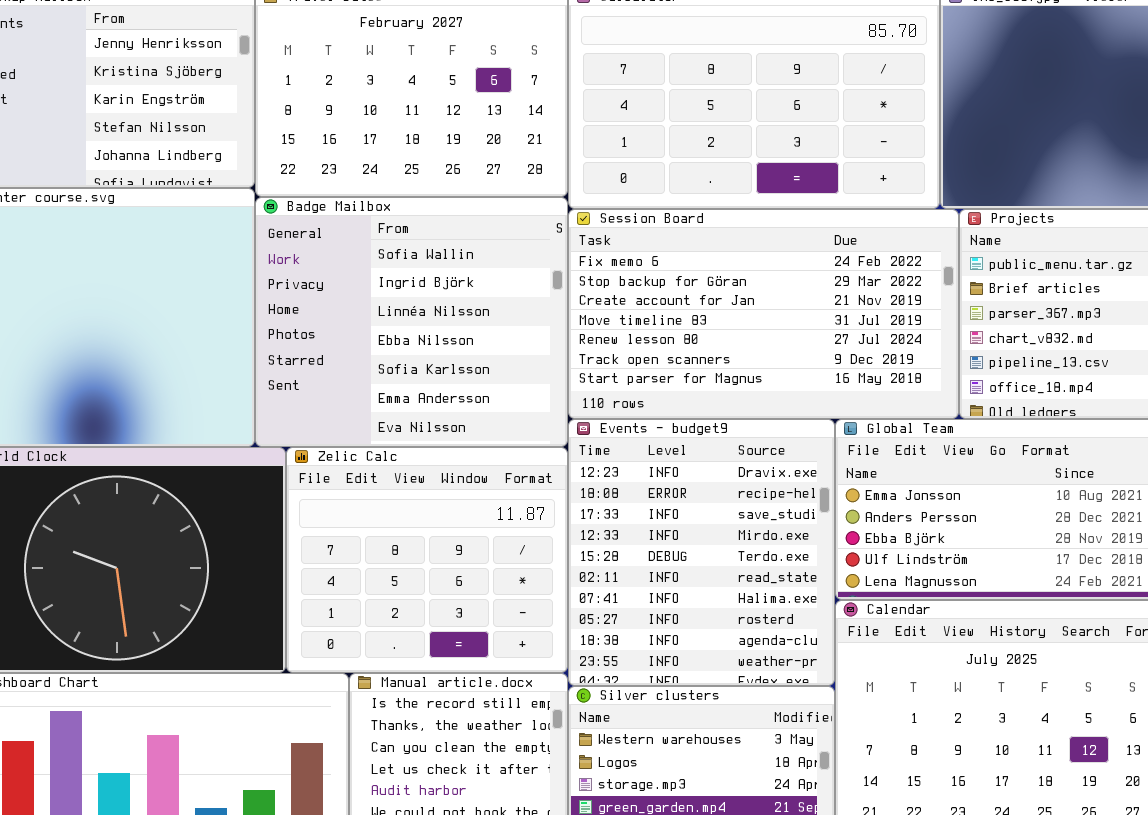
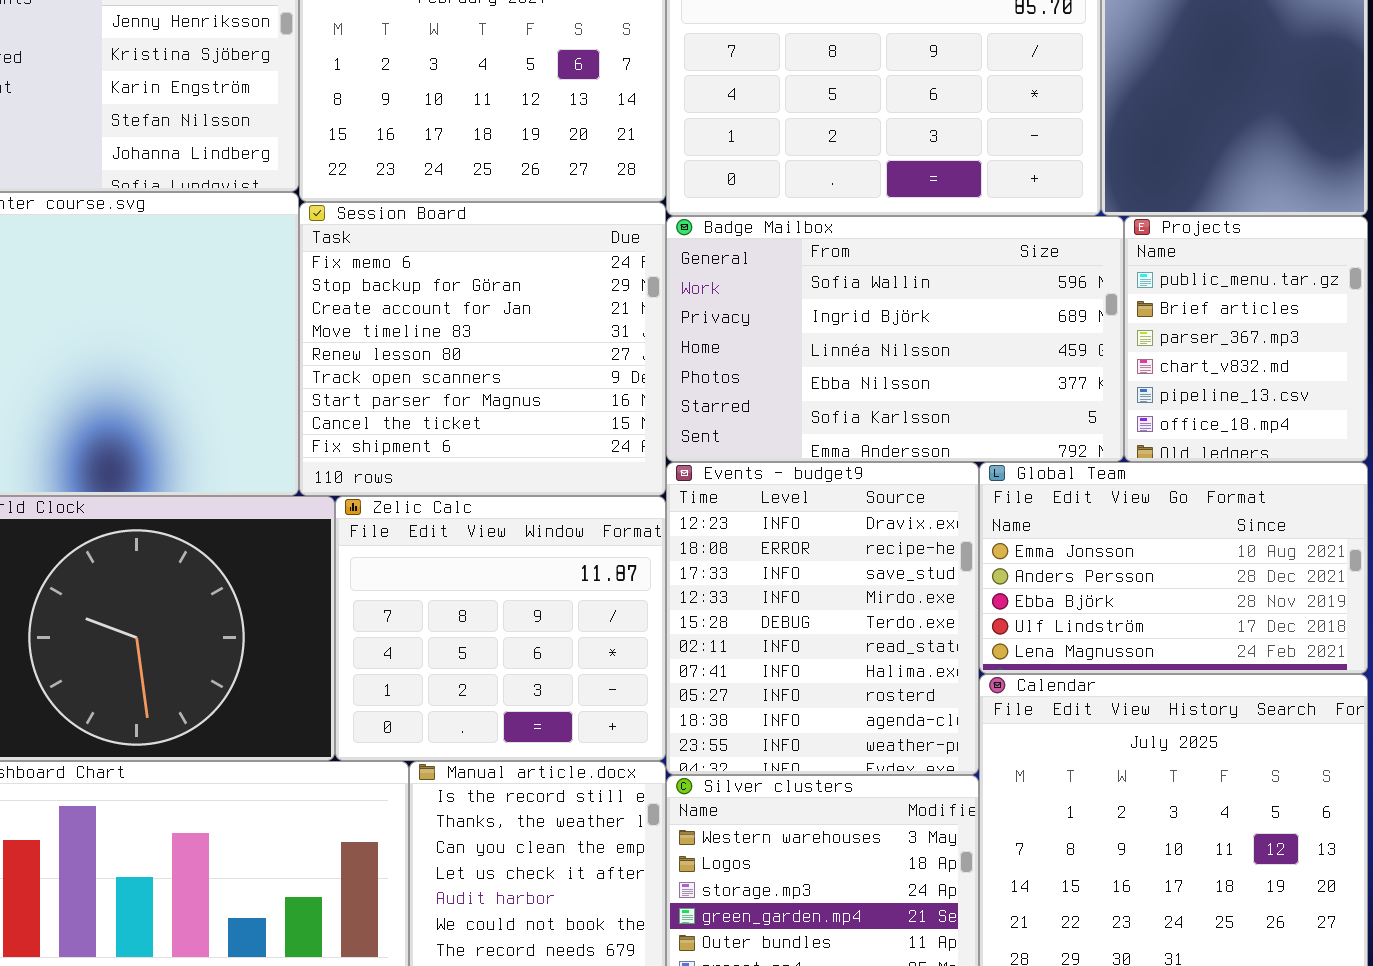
Badge Mailbox: [255,197,568,447] -> [666,216,1124,462], moved, resized
Session Board: [568,209,959,419] -> [299,202,666,496], moved, resized

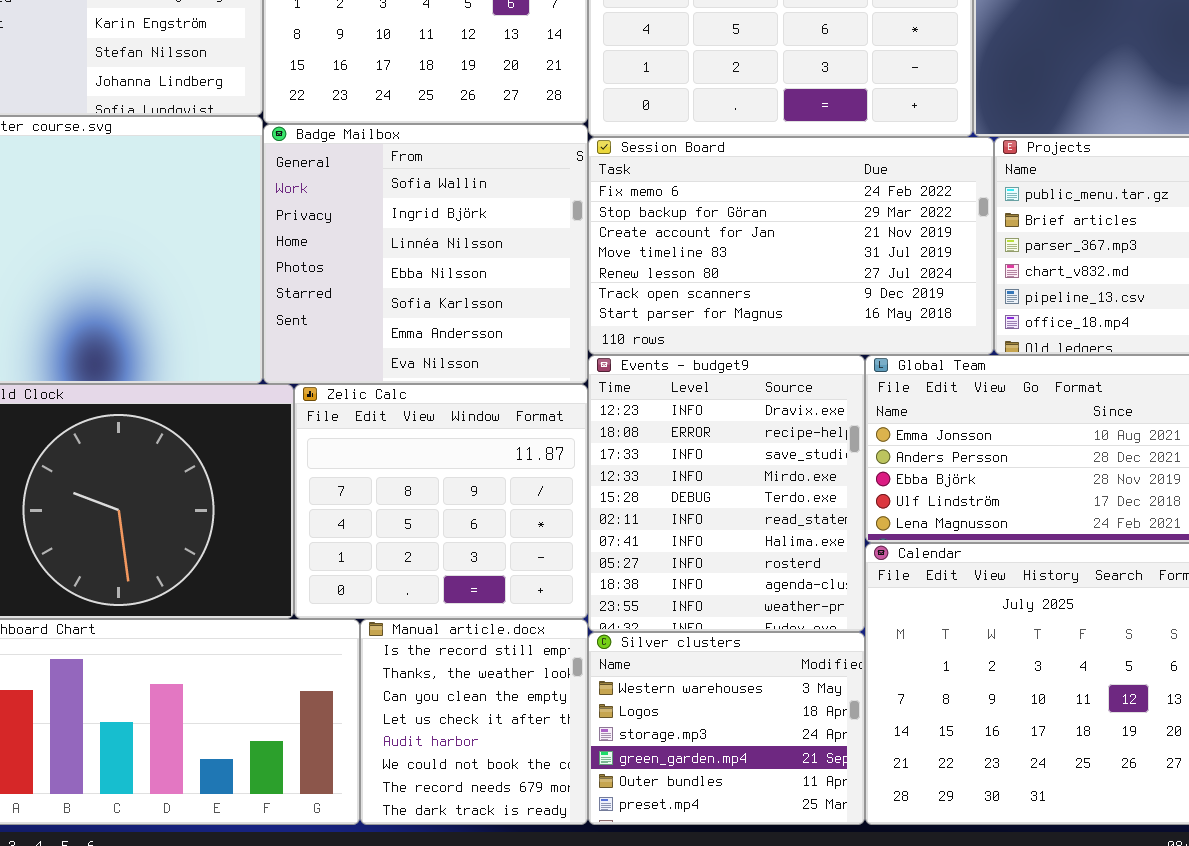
Session Board: [299,202,666,496] -> [588,137,994,355], moved, resized
Badge Mailbox: [666,216,1124,462] -> [263,124,588,384], moved, resized

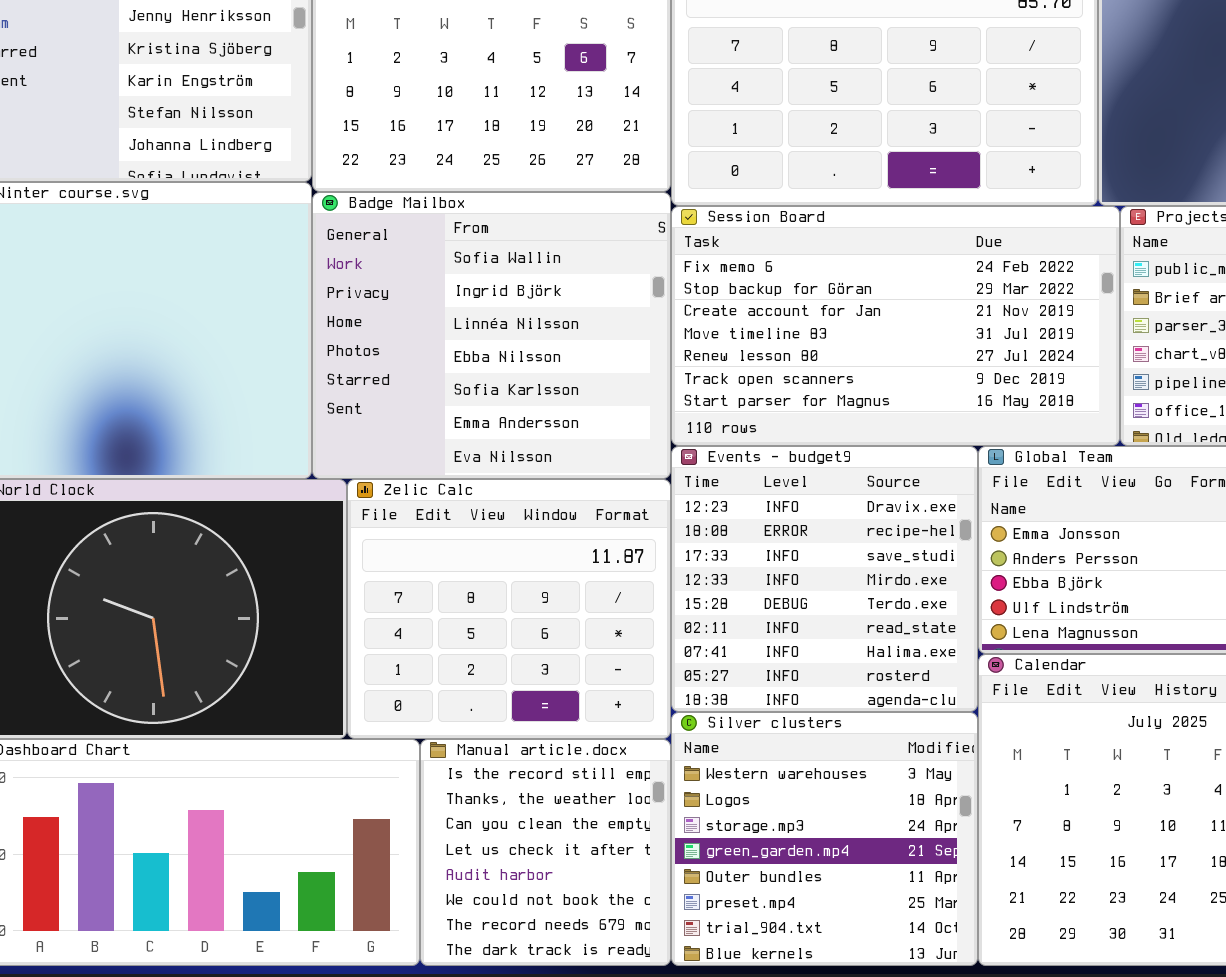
Events - budget9: [588,355,865,632] -> [671,446,978,712], resized
Silver clusters: [588,632,865,825] -> [671,712,978,966], resized

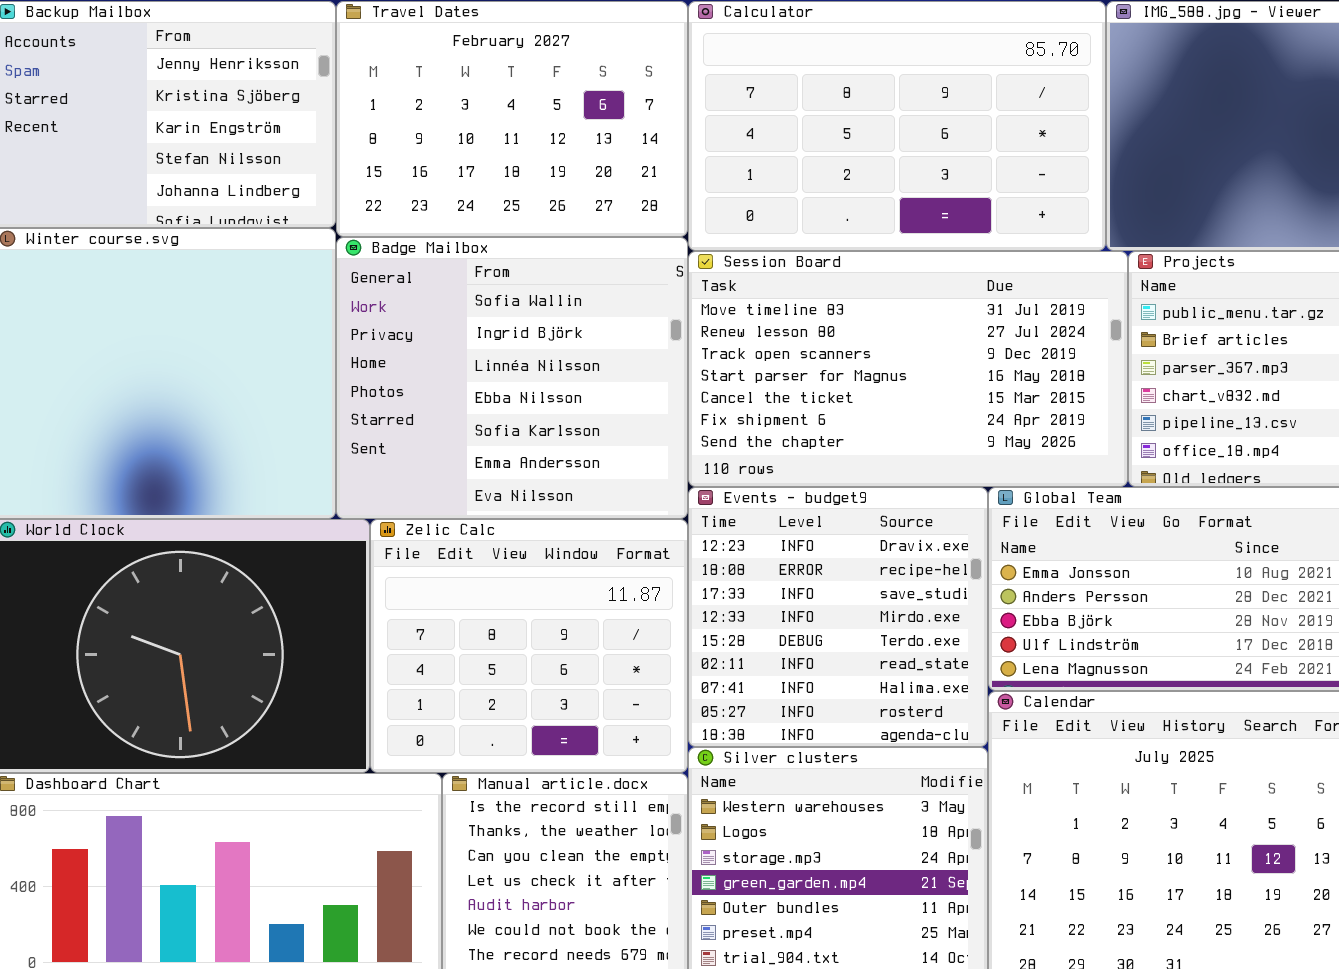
Session Board: [671,206,1120,446] -> [688,251,1128,487], scrolled down 3 rows

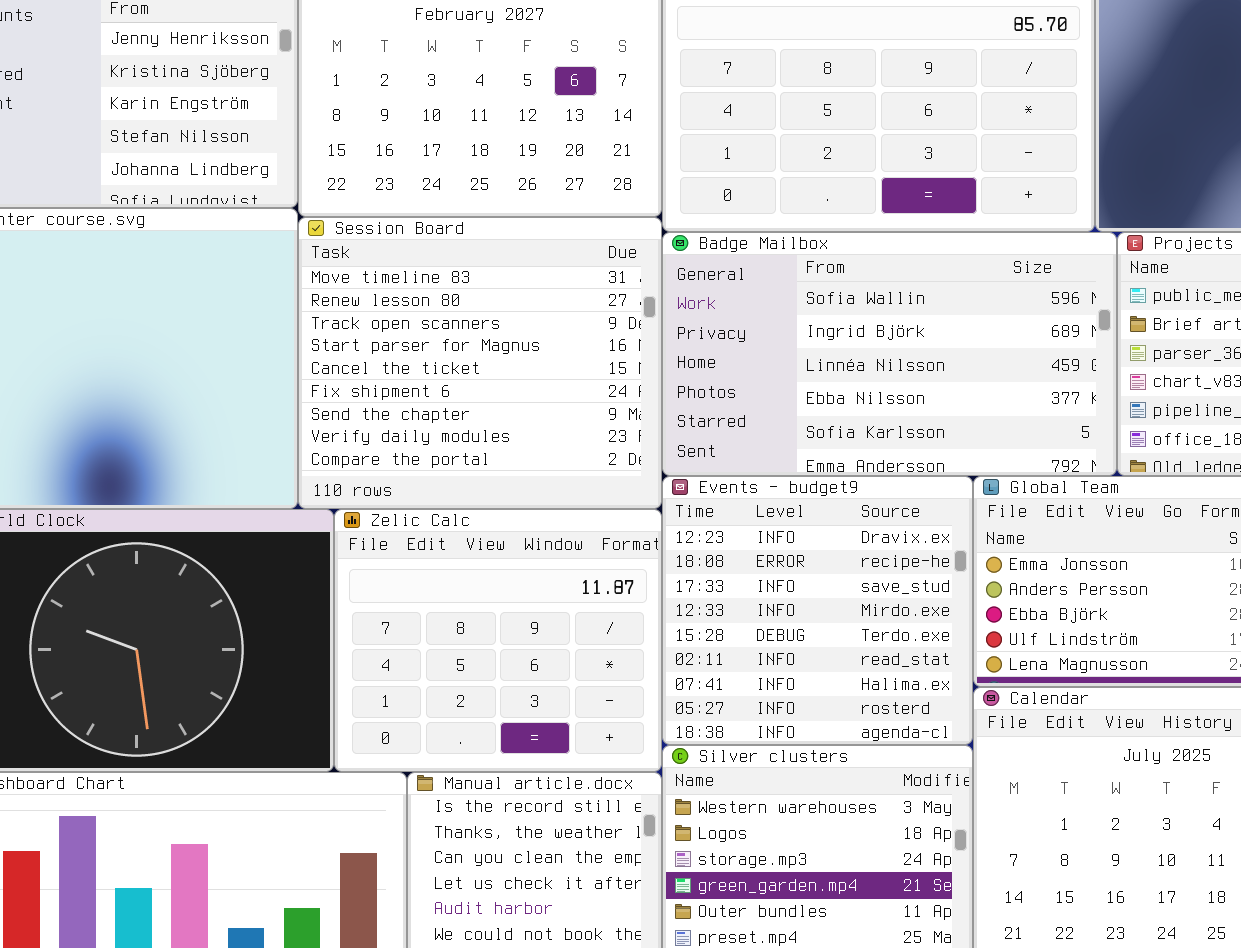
Badge Mailbox: [336,237,688,519] -> [662,232,1117,476], moved, resized
Session Board: [688,251,1128,487] -> [298,217,662,509], moved, resized

